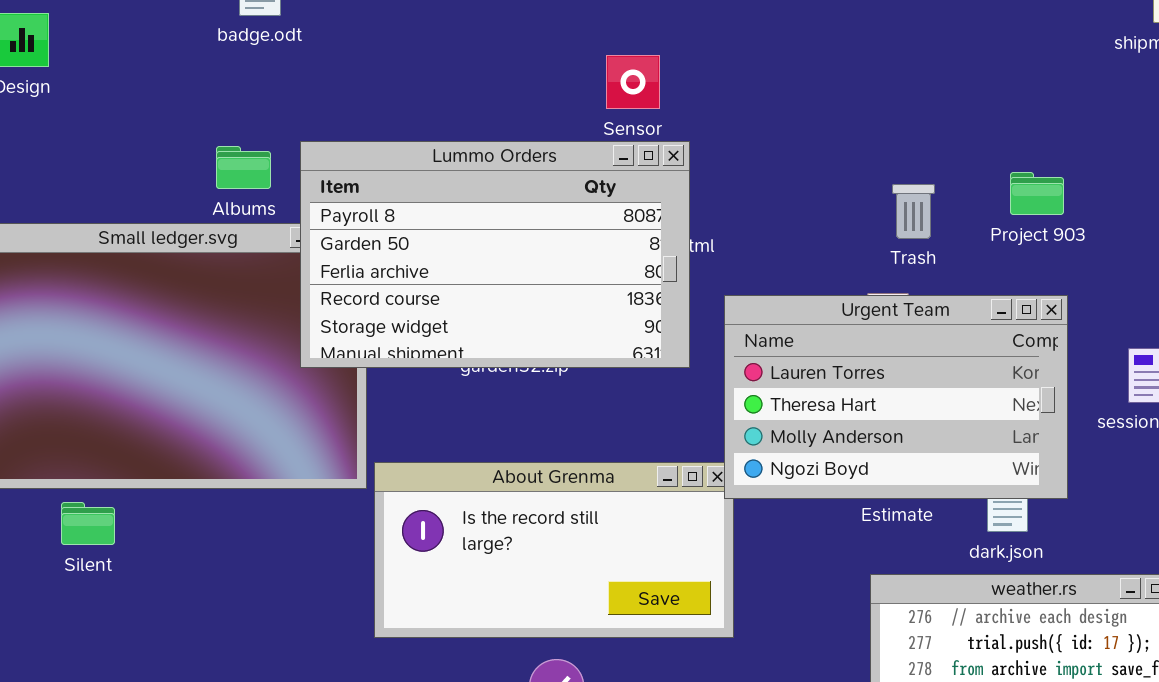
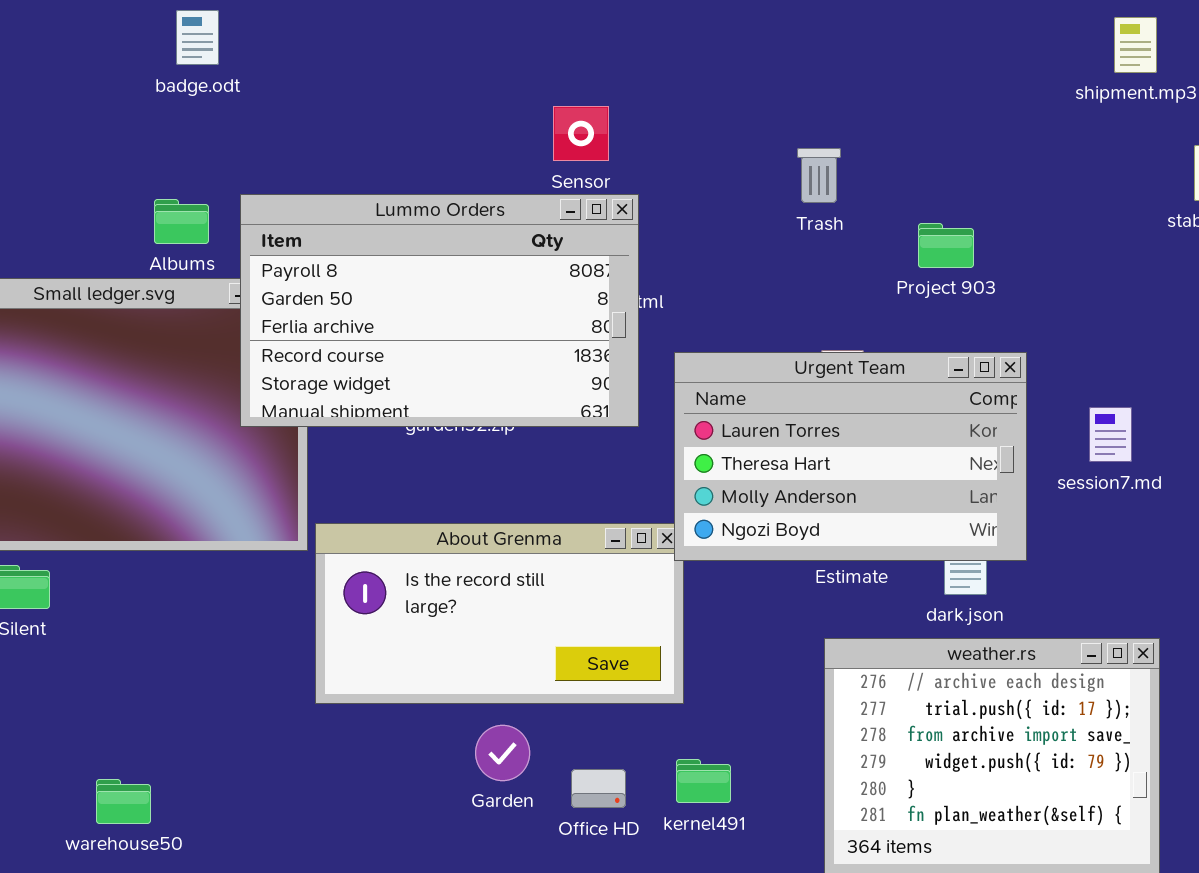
Project 903: [1010,172,1064,215] -> [918,223,974,268], moved
Trash: [892,184,935,239] -> [797,148,841,203], moved

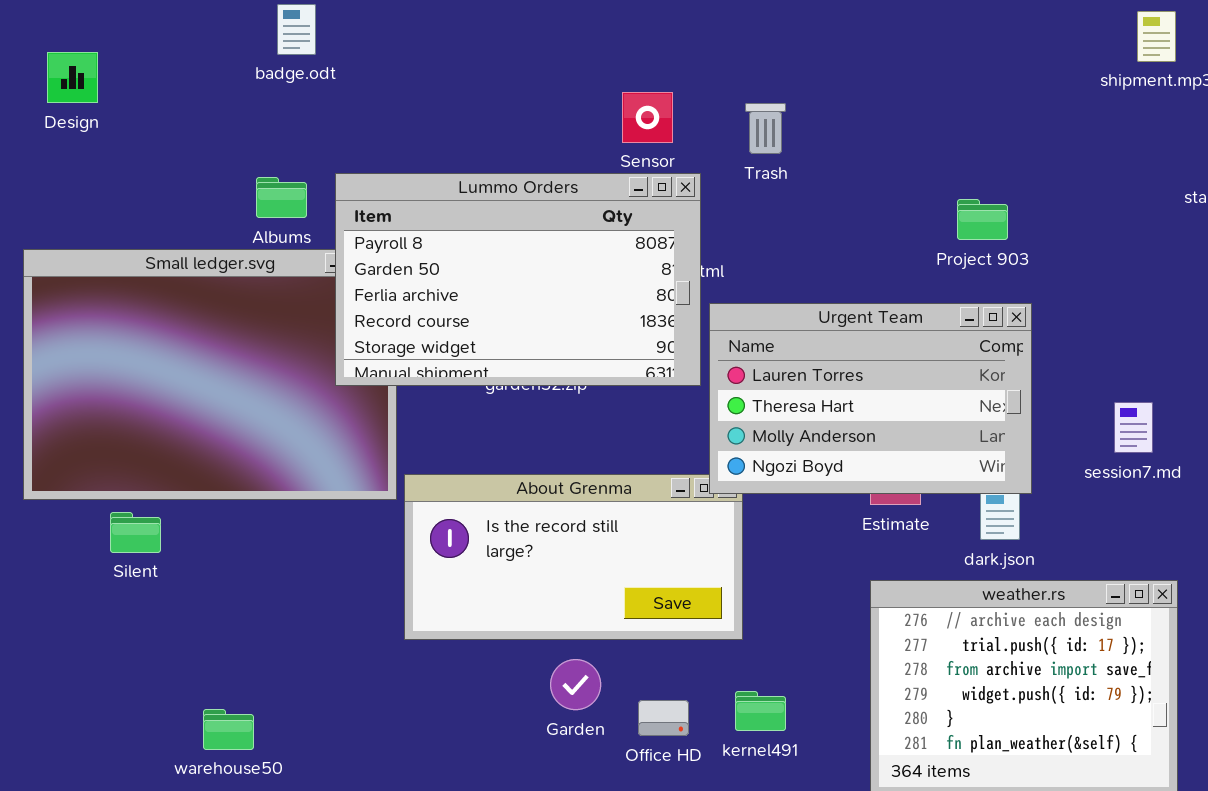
Trash: [797,148,841,203] -> [745,103,786,154], moved
Urgent Team: [674,352,1027,561] -> [709,303,1032,494], moved
session7.md: [1089,407,1132,462] -> [1114,402,1153,453], moved

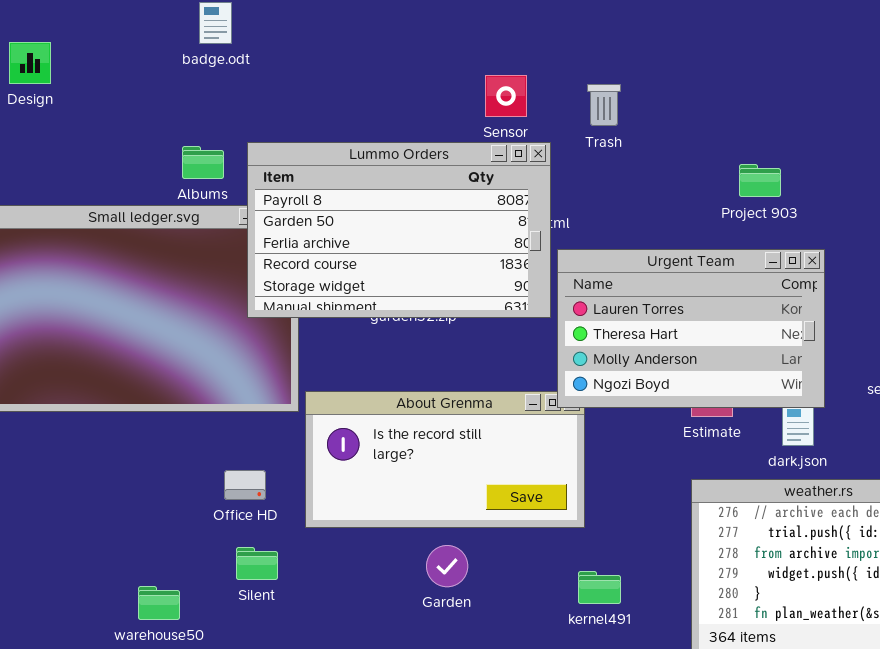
Project 903: [957,199,1008,240] -> [739,164,781,197], moved
Silent: [110,512,161,553] -> [236,547,278,580], moved
Office HD: [638,700,689,736] -> [224,470,266,500], moved

